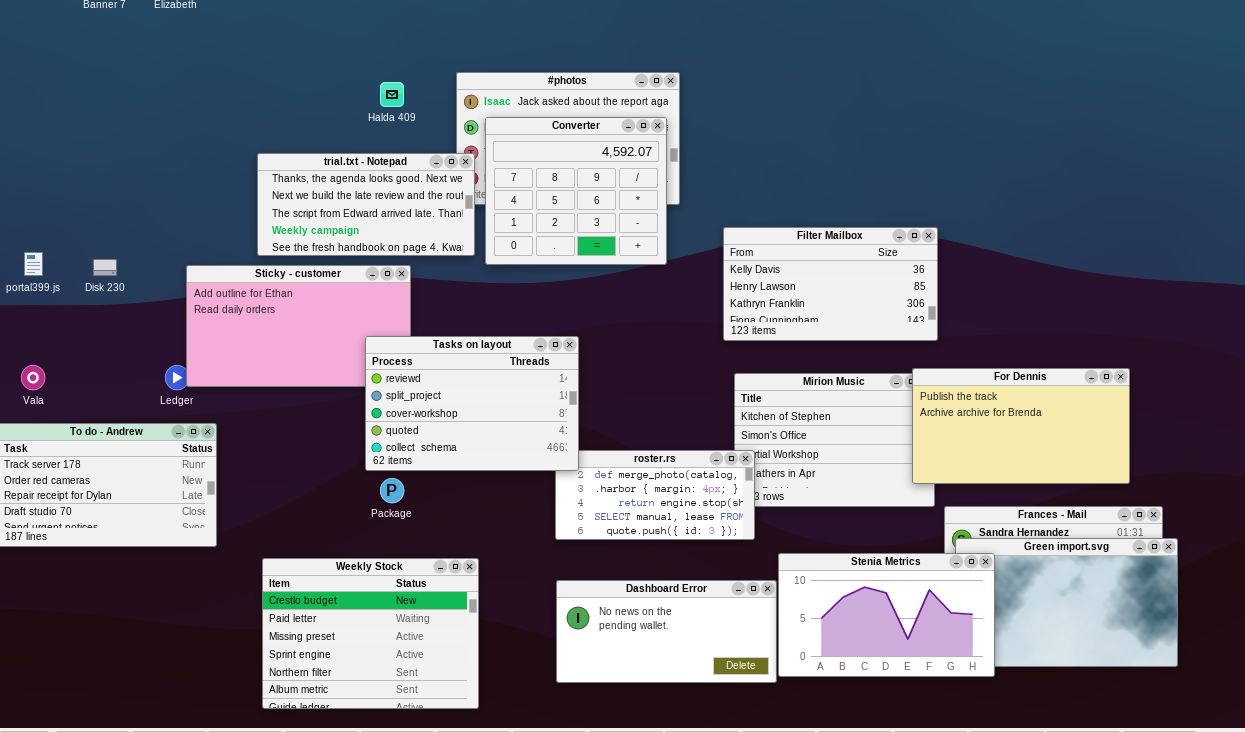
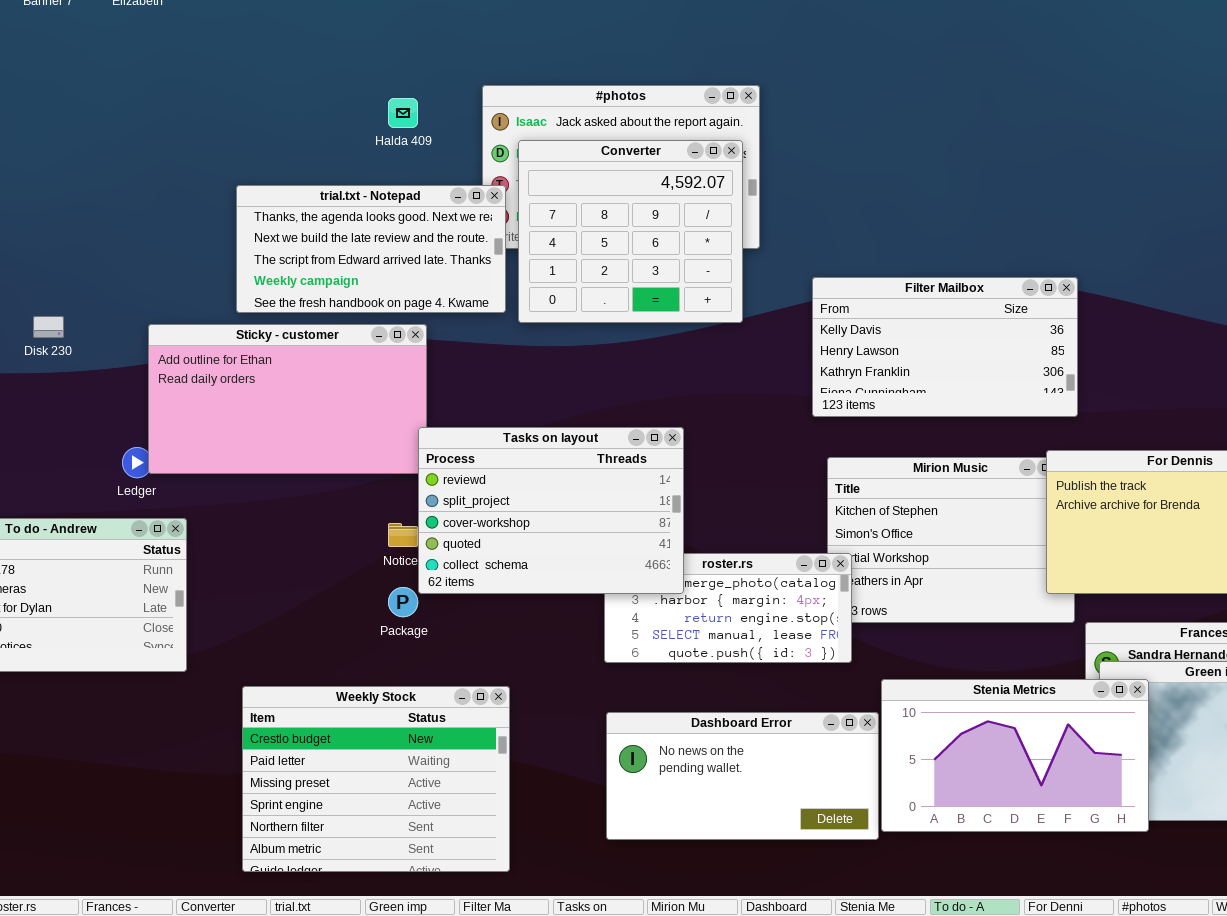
Tasks on layout: [365,336,579,471] -> [418,427,684,594], moved

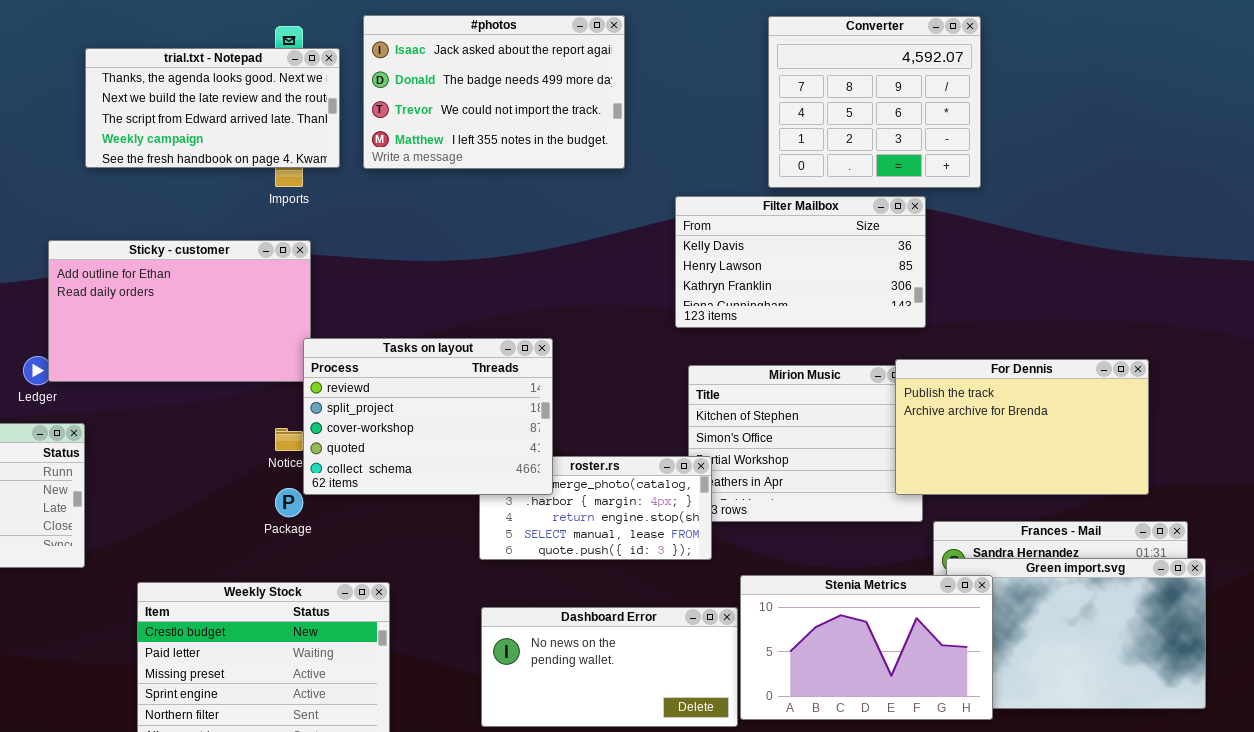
Converter: [518,140,743,323] -> [768,16,981,188], moved
trial.txt - Notepad: [236,185,506,313] -> [85,48,340,168], moved

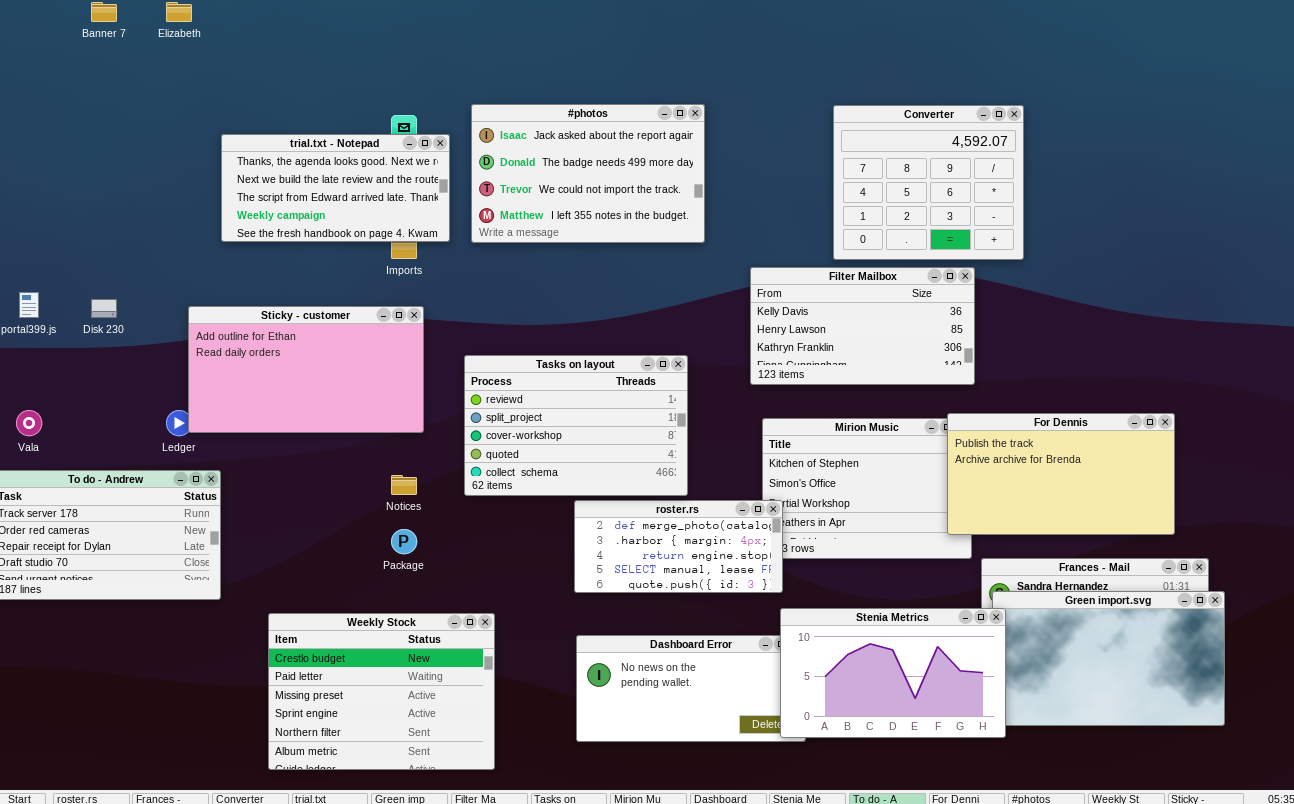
Tasks on layout: [303,338,553,495] -> [464,355,688,496], moved
Stenia Metrics: [740,575,993,720] -> [780,608,1006,738], moved

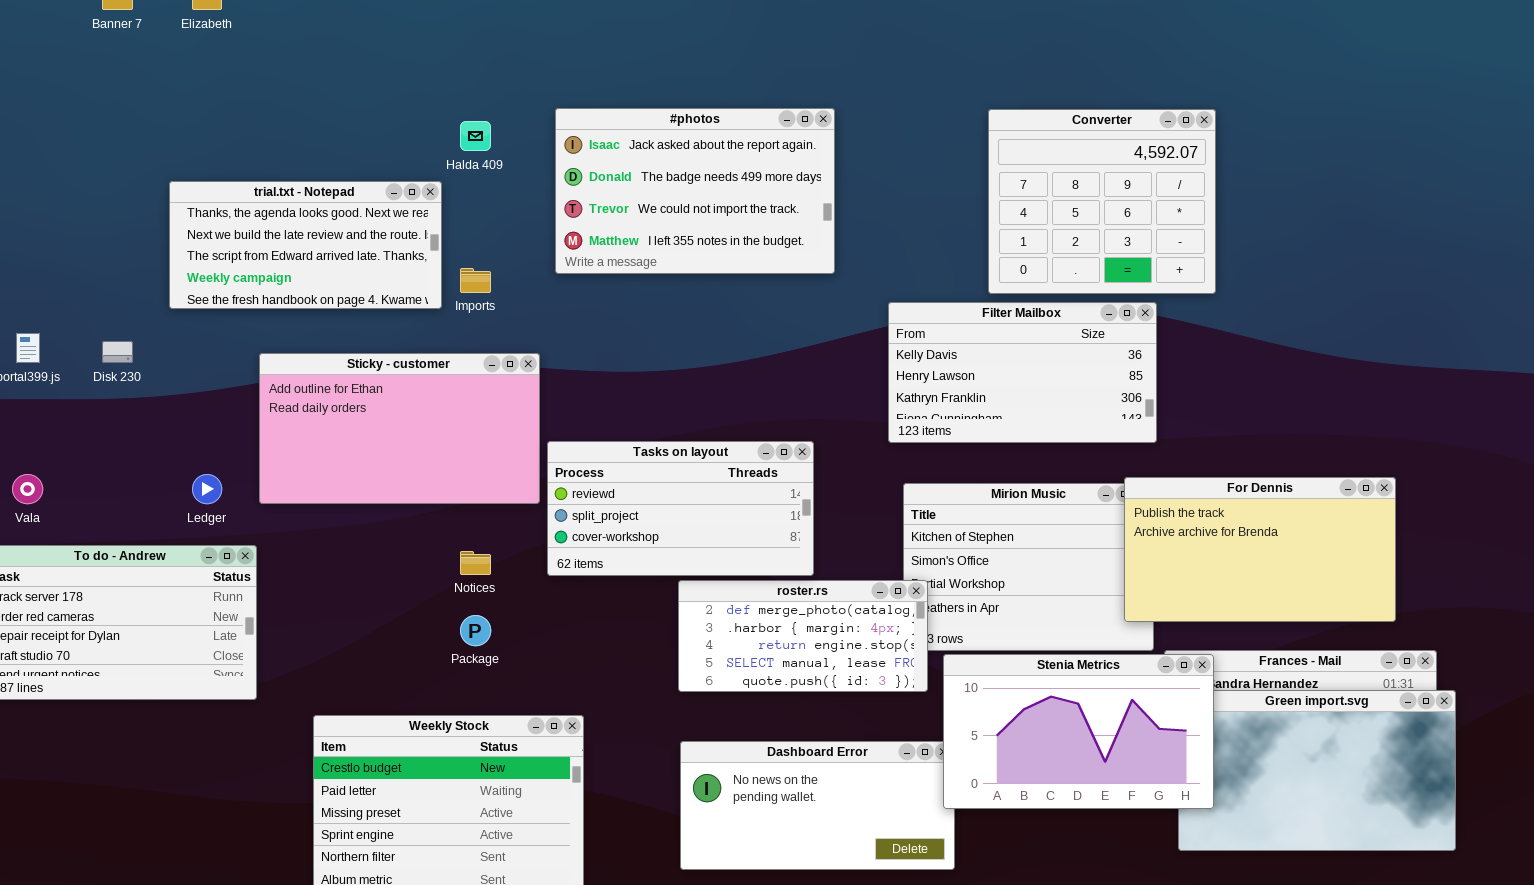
trial.txt - Notepad: [221,134,450,242] -> [169,181,442,309], moved
Sticky - customer: [188,306,424,433] -> [259,353,540,504], moved
Tasks on layout: [464,355,688,496] -> [547,441,814,576], resized
Stenia Metrics: [780,608,1006,738] -> [943,654,1214,809], moved

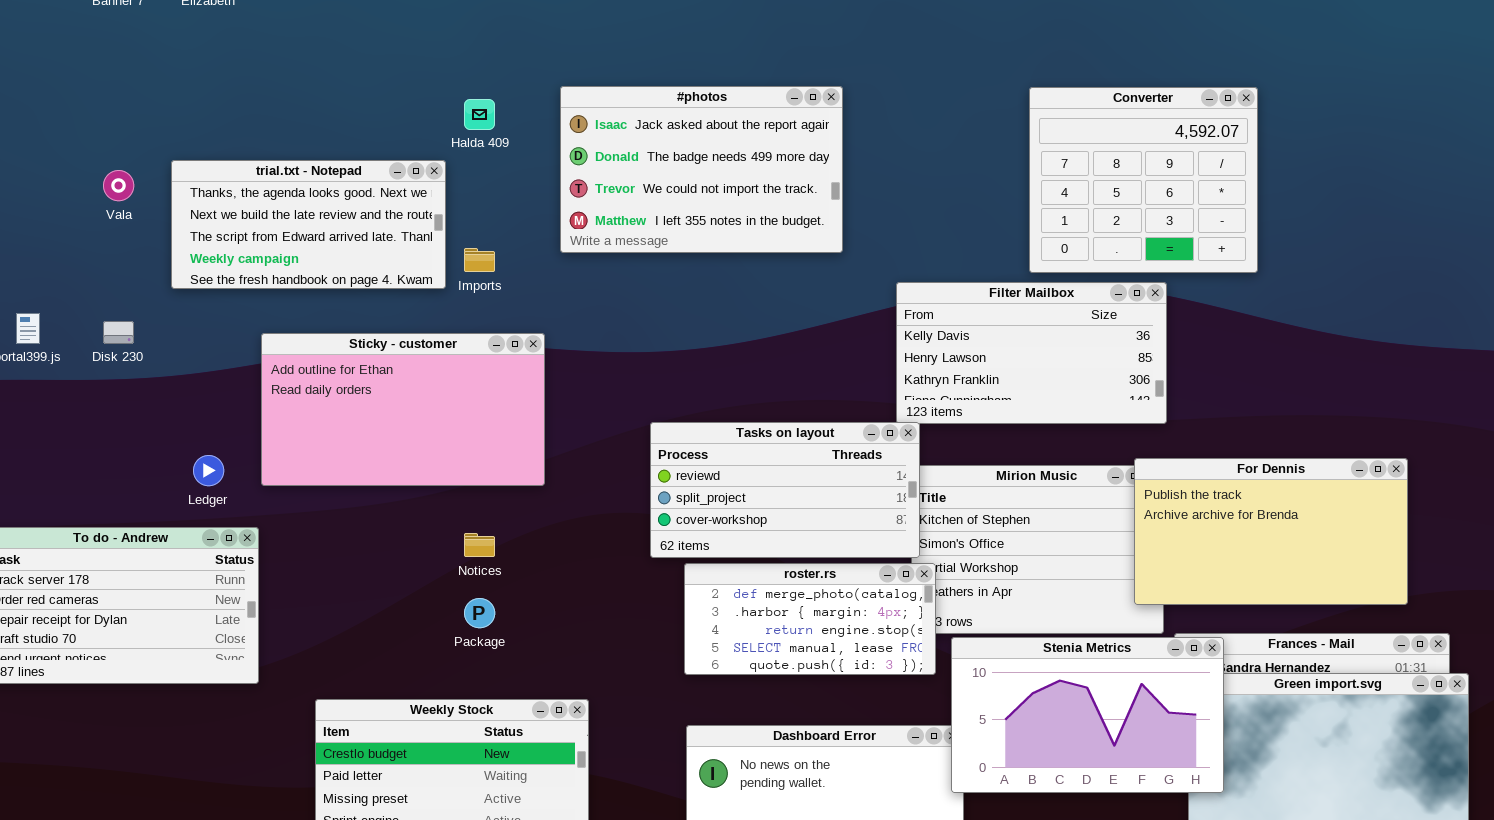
Converter: [988,109,1216,294] -> [1029,87,1258,273], moved
Tasks on layout: [547,441,814,576] -> [650,422,920,558], moved
Vala: [12,474,43,504] -> [103,170,134,201], moved

